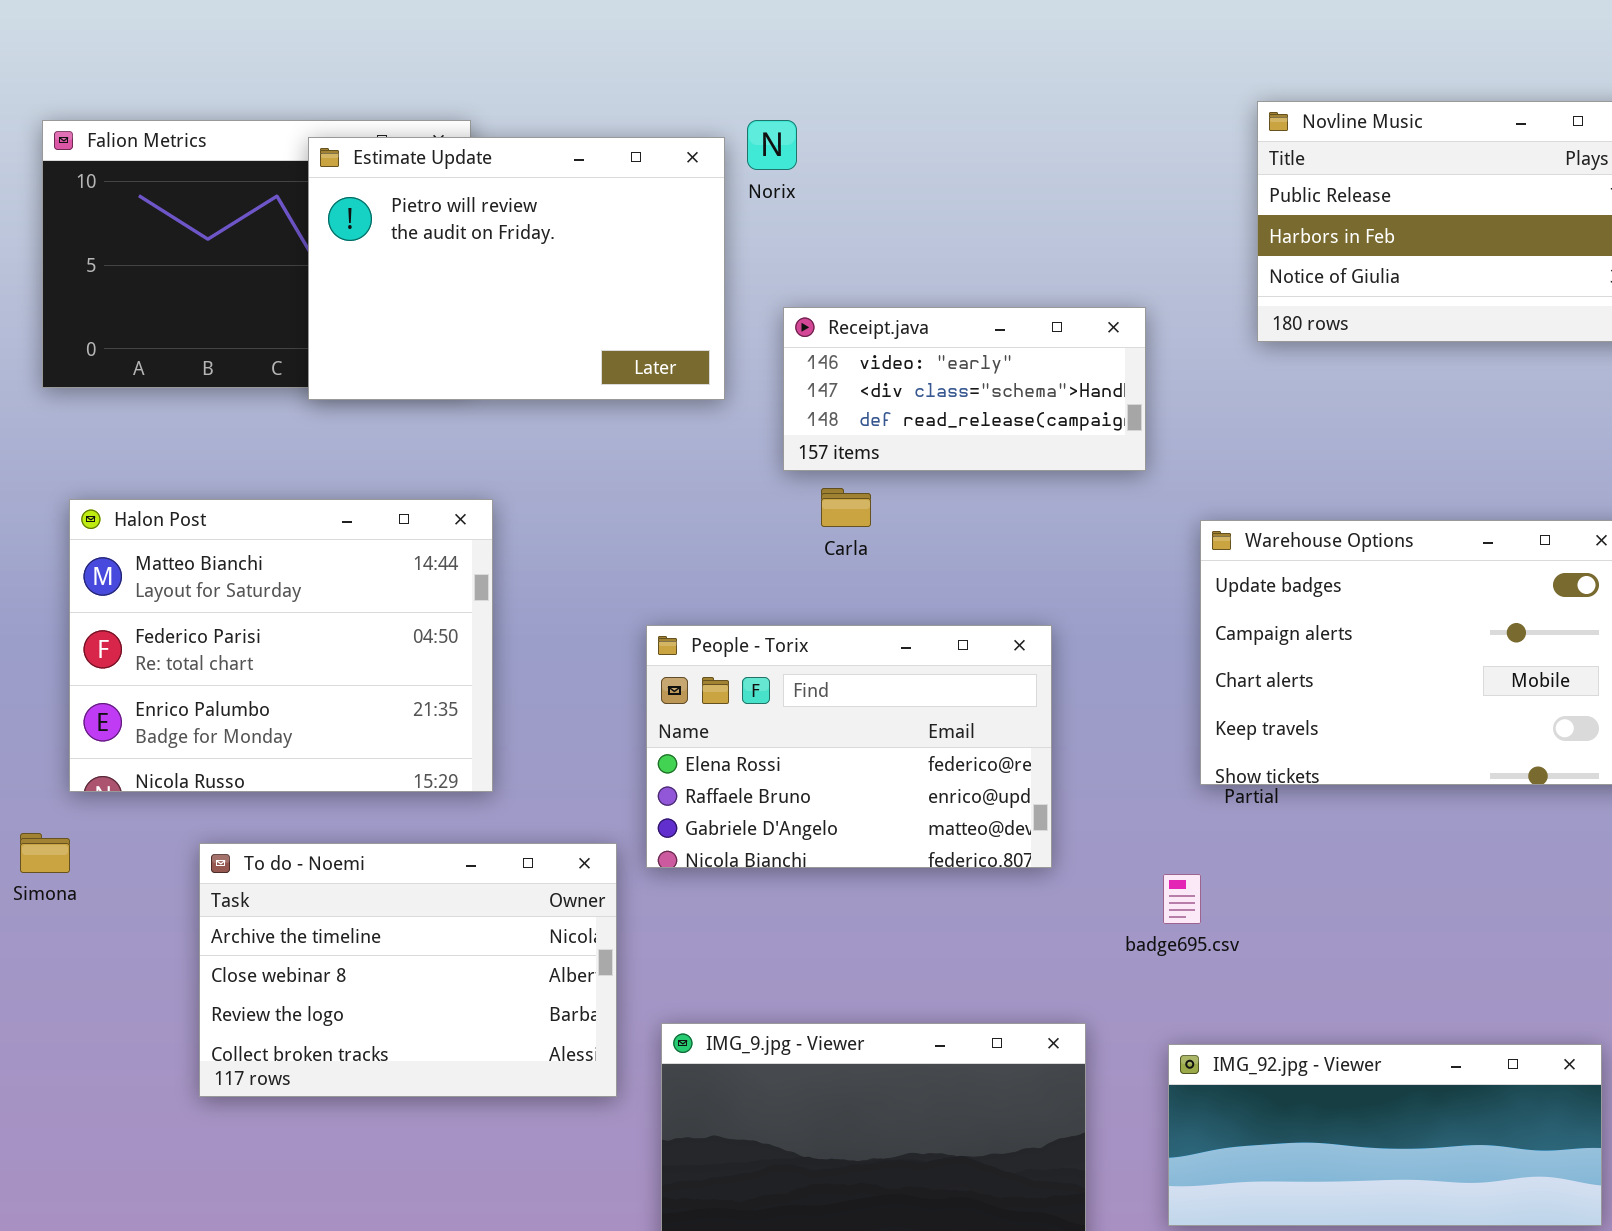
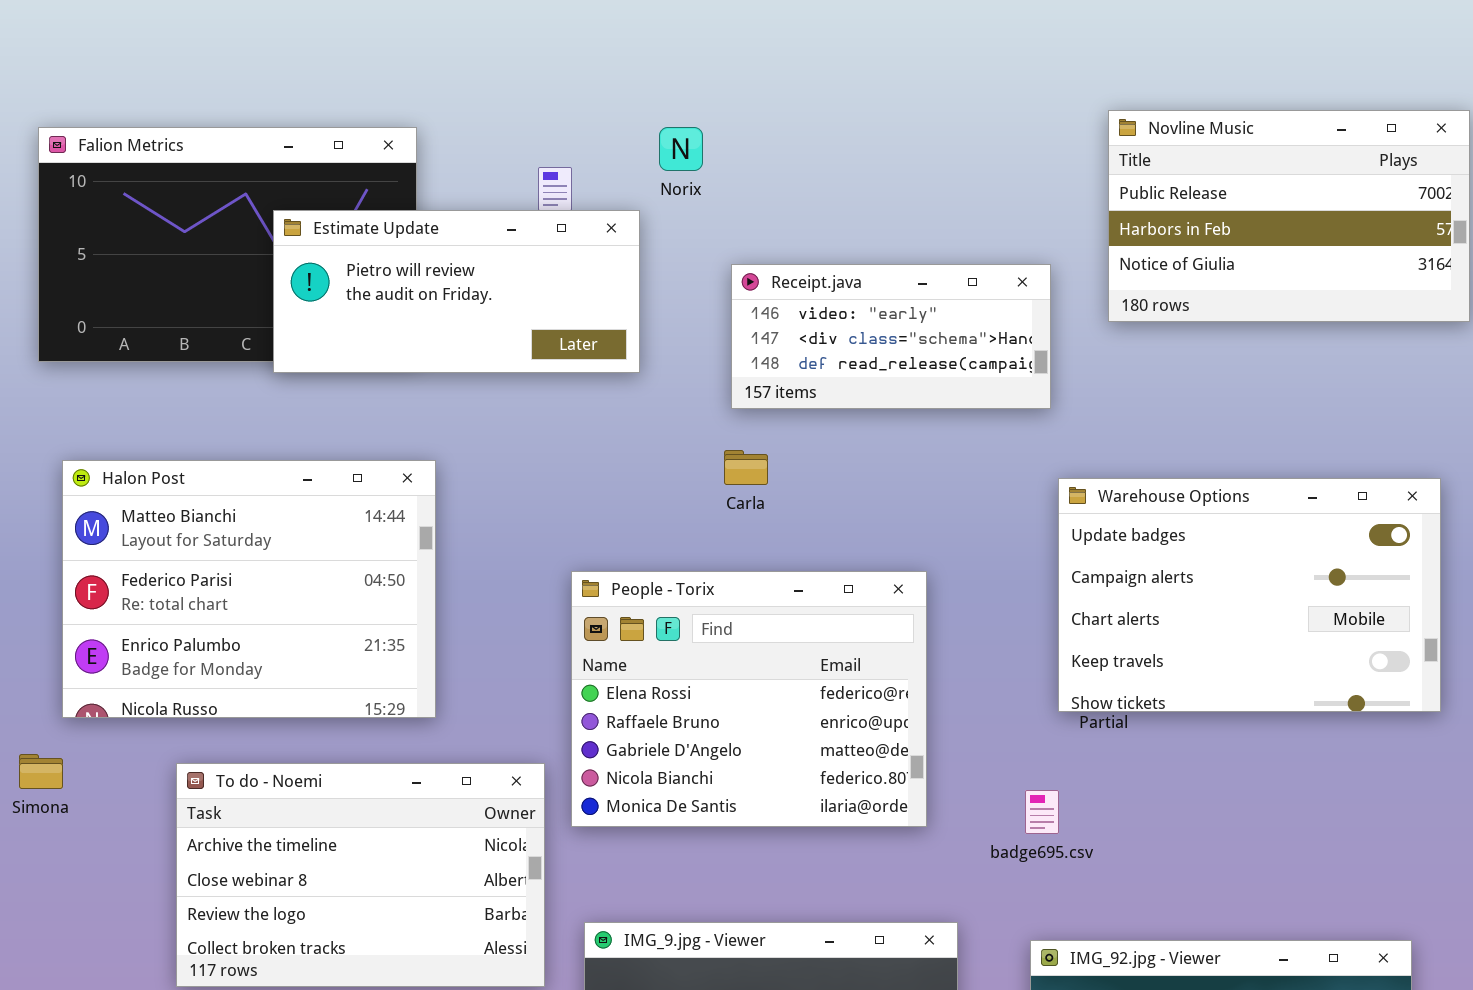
Estimate Update: [308,137,725,400] -> [273,210,640,373], resized
Receipt.java: [783,307,1146,471] -> [731,264,1051,409], moved
People - Torix: [646,625,1052,868] -> [571,571,927,827], resized

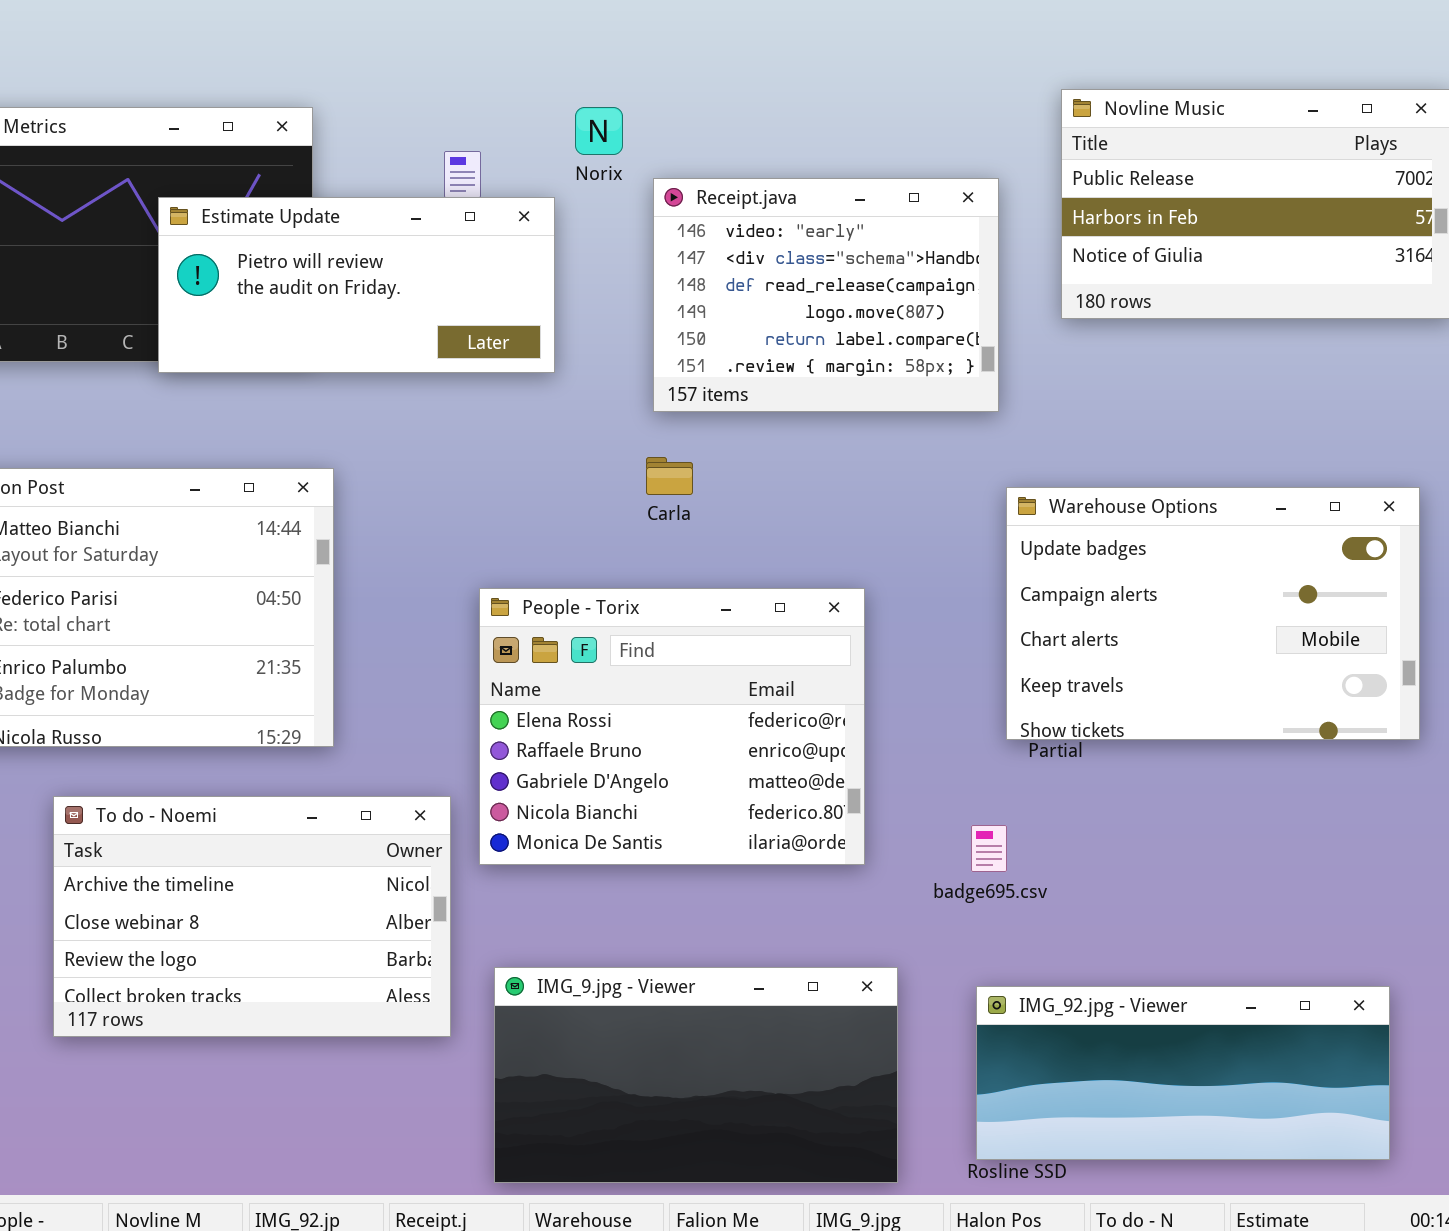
Receipt.java: [731,264,1051,409] -> [653,178,999,412], resized

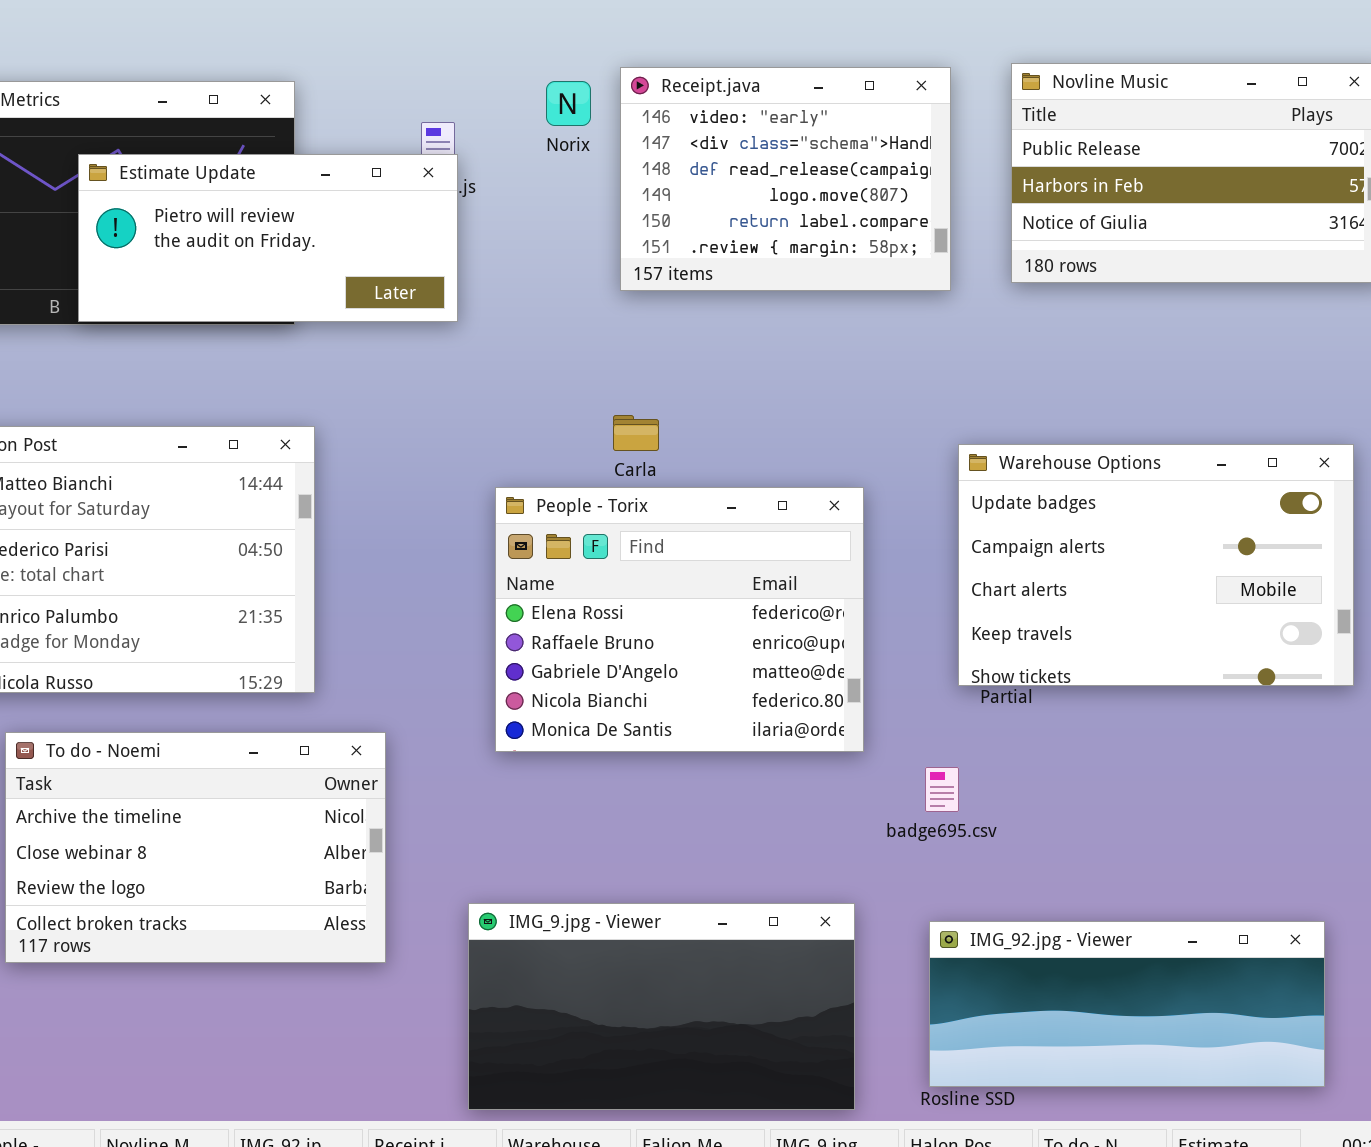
Receipt.java: [653,178,999,412] -> [620,67,951,291], moved
Estimate Update: [158,197,555,373] -> [78,154,458,322], moved
People - Torix: [479,588,865,865] -> [495,487,864,752], moved
To do - Noemi: [53,796,451,1037] -> [5,732,386,963], moved

